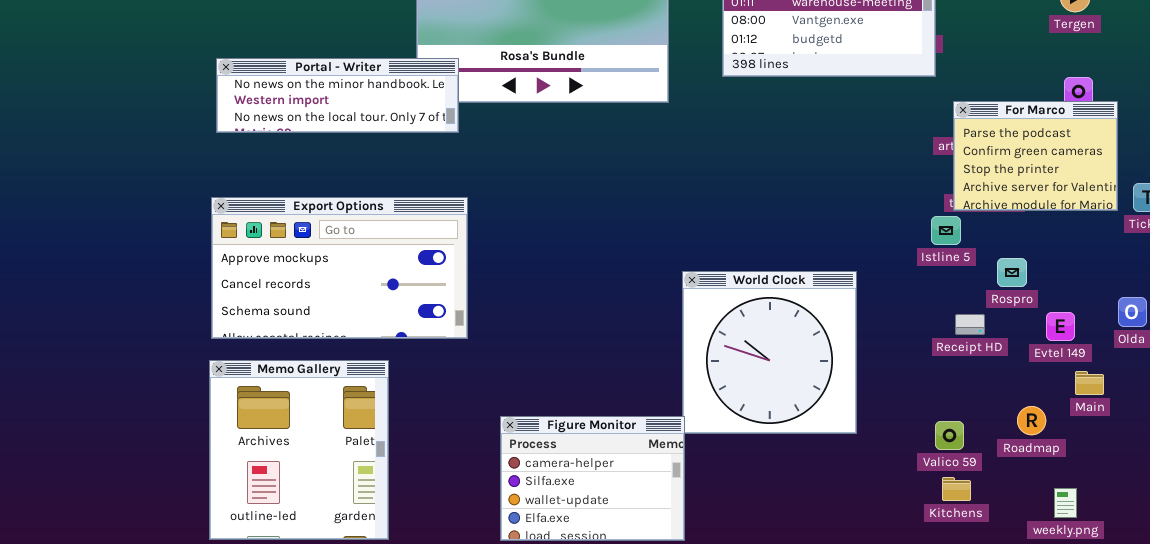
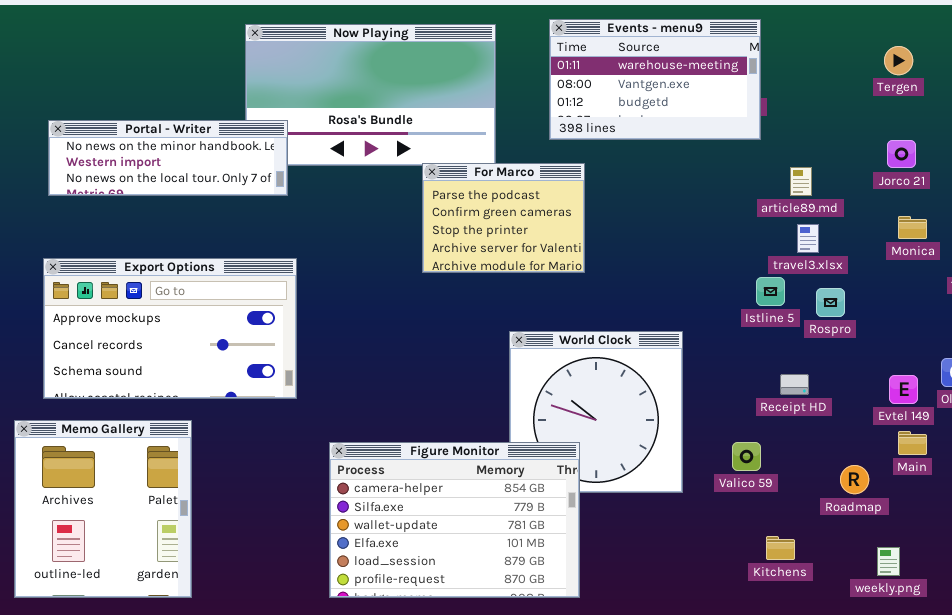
For Marco: [953,101,1118,211] -> [422,163,585,273], moved
Rospro: [997,258,1027,287] -> [816,288,845,317], moved
Evtel 149: [1046,312,1075,341] -> [889,375,918,404], moved
Memo Gallery: [209,360,389,540] -> [14,420,192,598], moved
Figure Monitor: [500,416,685,541] -> [329,442,580,598], resized
Valico 59: [935,421,964,450] -> [732,442,761,471], moved

